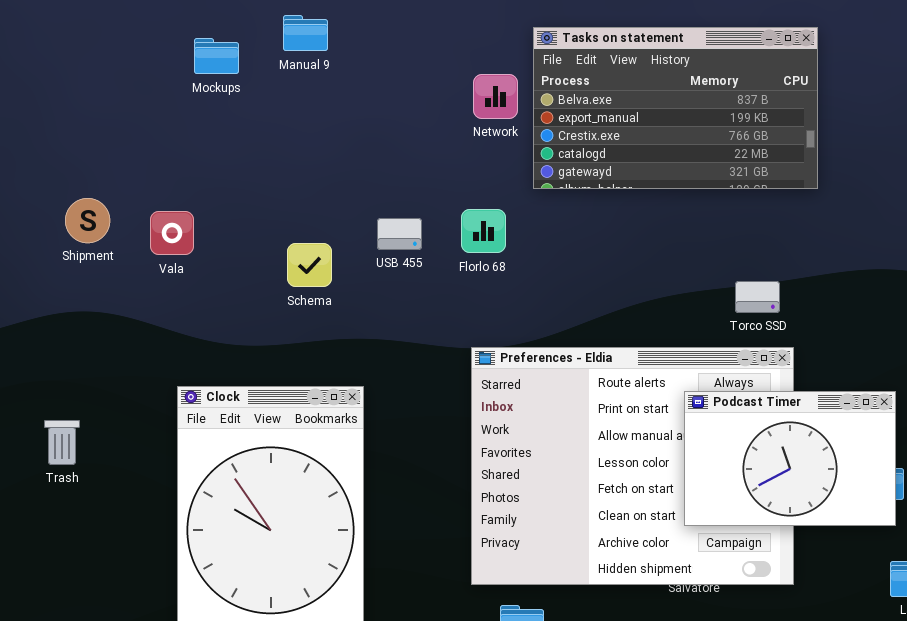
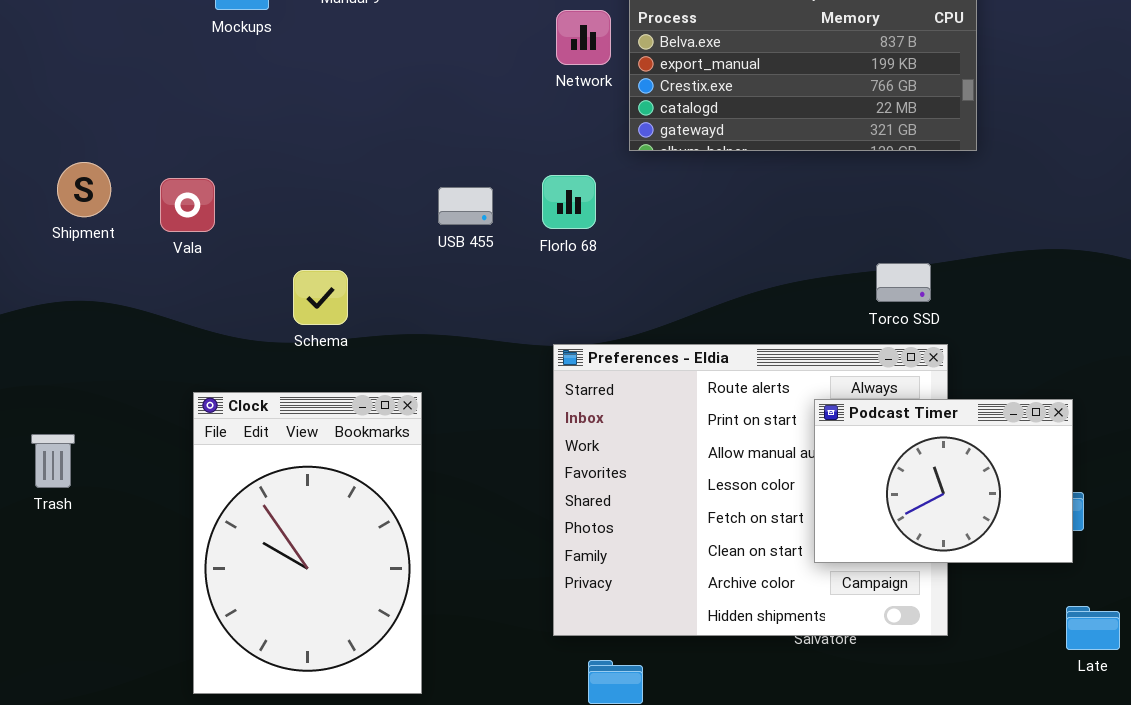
Schema: [287,243,332,287] -> [293,270,348,325], moved

